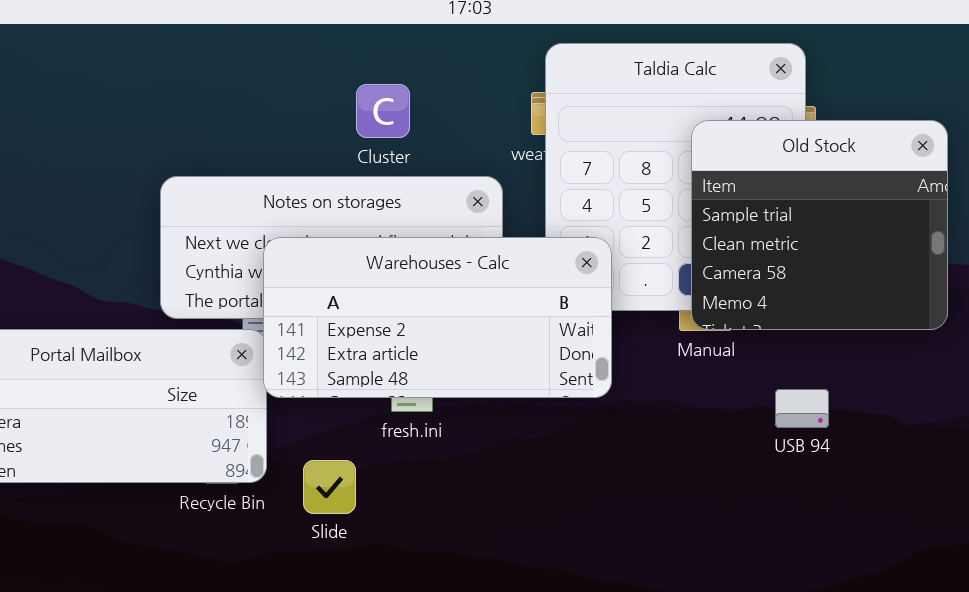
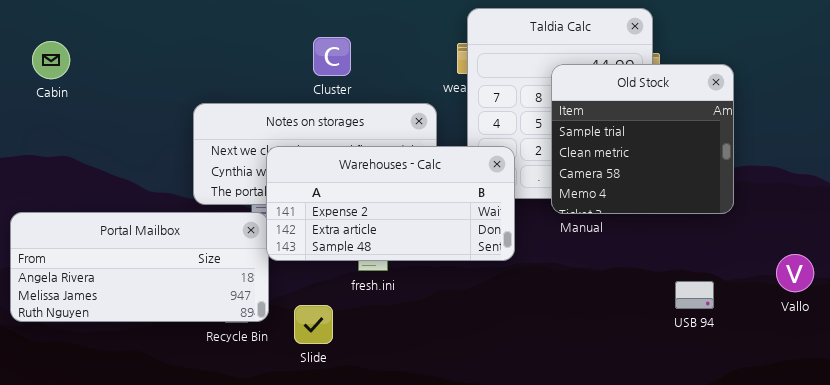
Cluster: [356,84,410,138] -> [313,37,351,76], moved
Old Stock: [691,120,948,330] -> [551,64,734,214], moved
USB 94: [775,389,829,428] -> [675,281,714,309], moved

